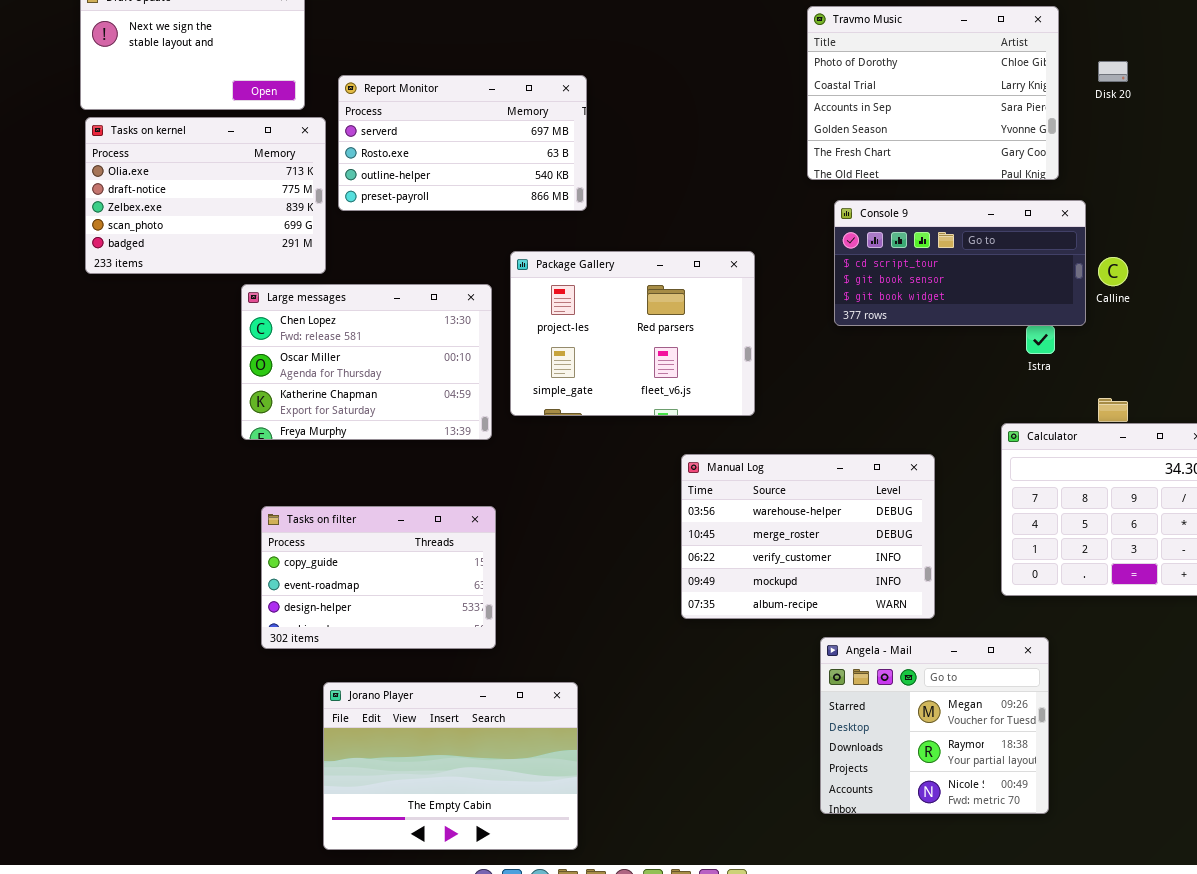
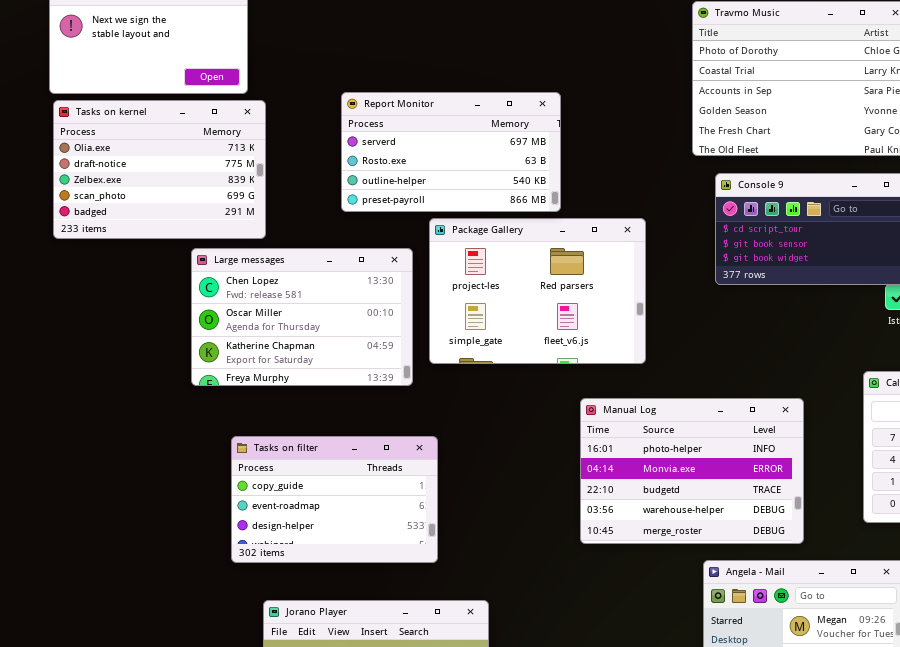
Report Monitor: [338,75,587,211] -> [341,92,561,212], moved
Manual Log: [681,454,935,619] -> [580,398,804,544], scrolled up 3 rows
Tasks on filter: [261,506,496,649] -> [231,436,438,563], moved

